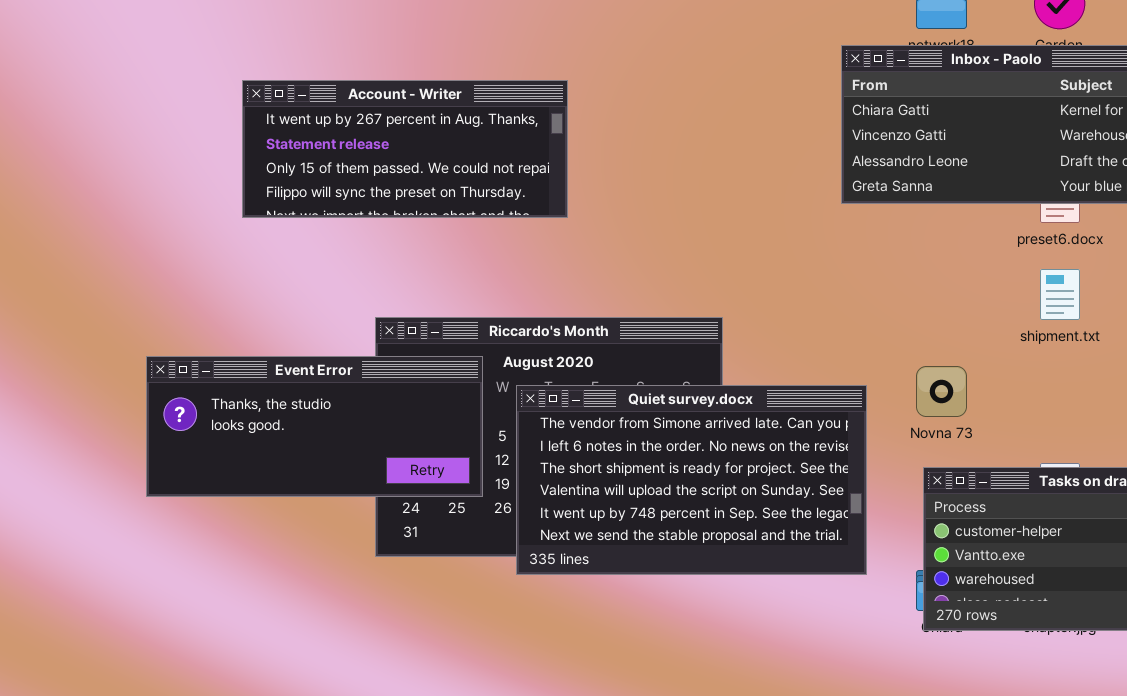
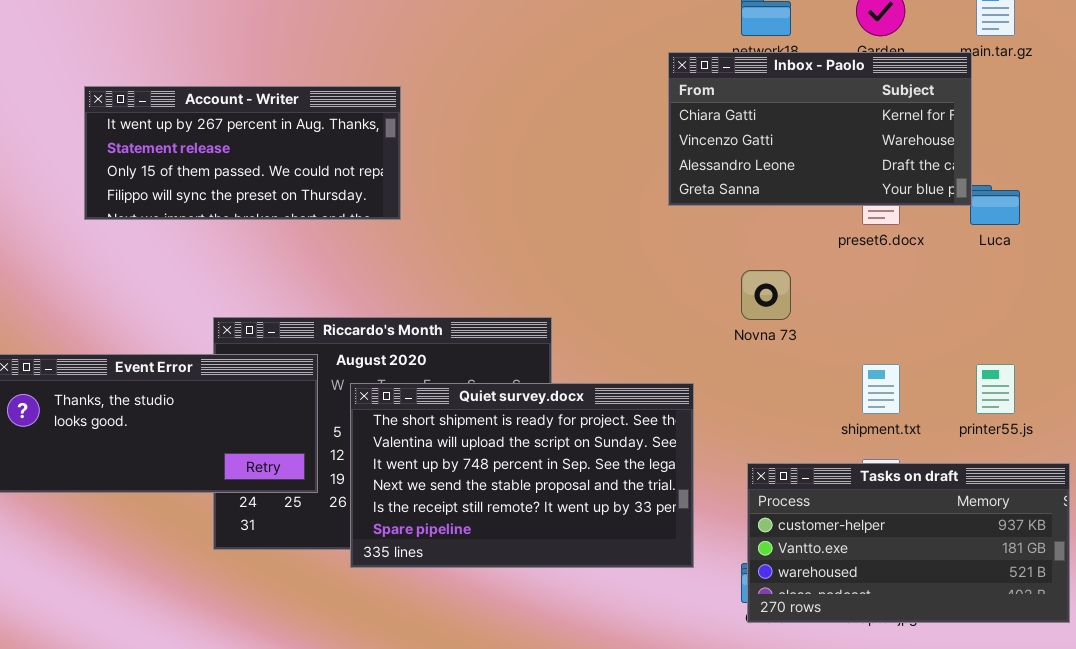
shipment.txt: [1040,269,1080,320] -> [862,364,900,414], moved
Novna 73: [916,366,967,417] -> [741,270,791,320], moved
Quiet survey.docx: [516,385,867,575] -> [350,383,694,568], scrolled down 2 rows

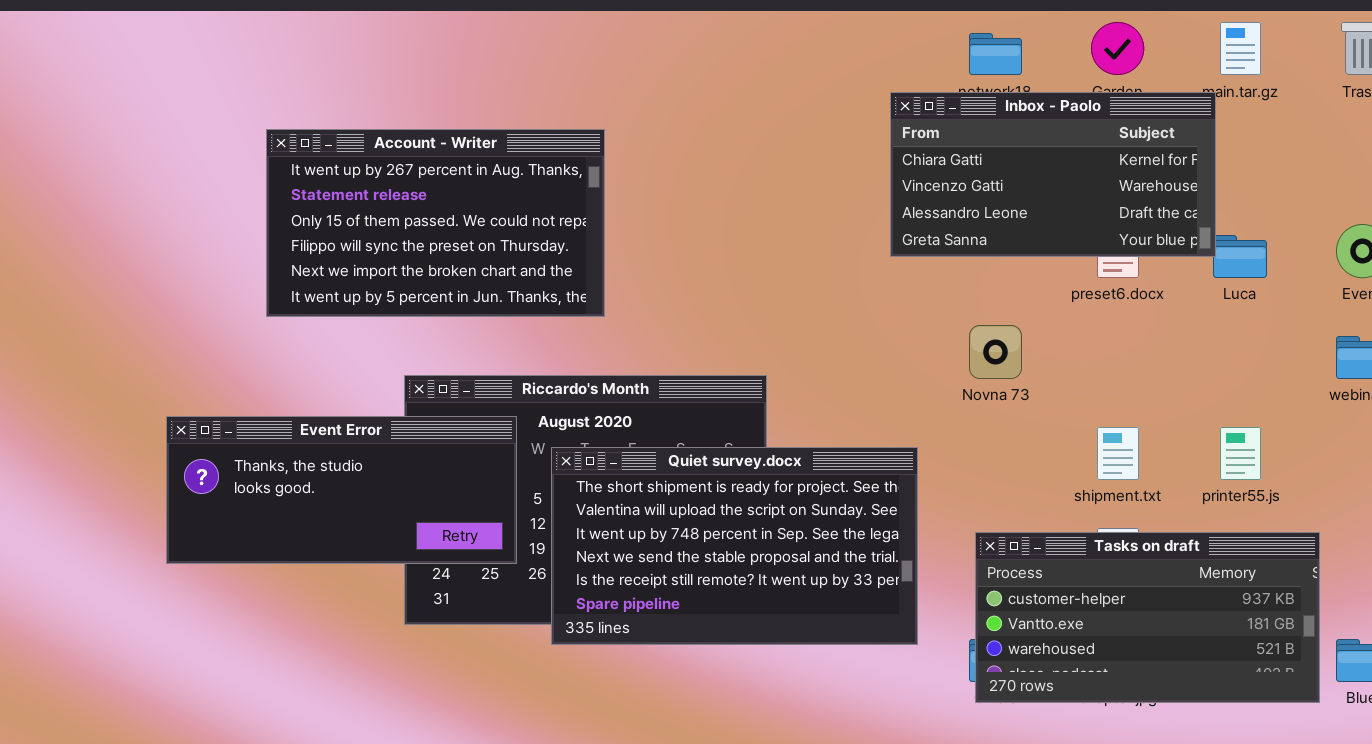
Account - Writer: [84,86,401,220] -> [266,129,605,317], resized

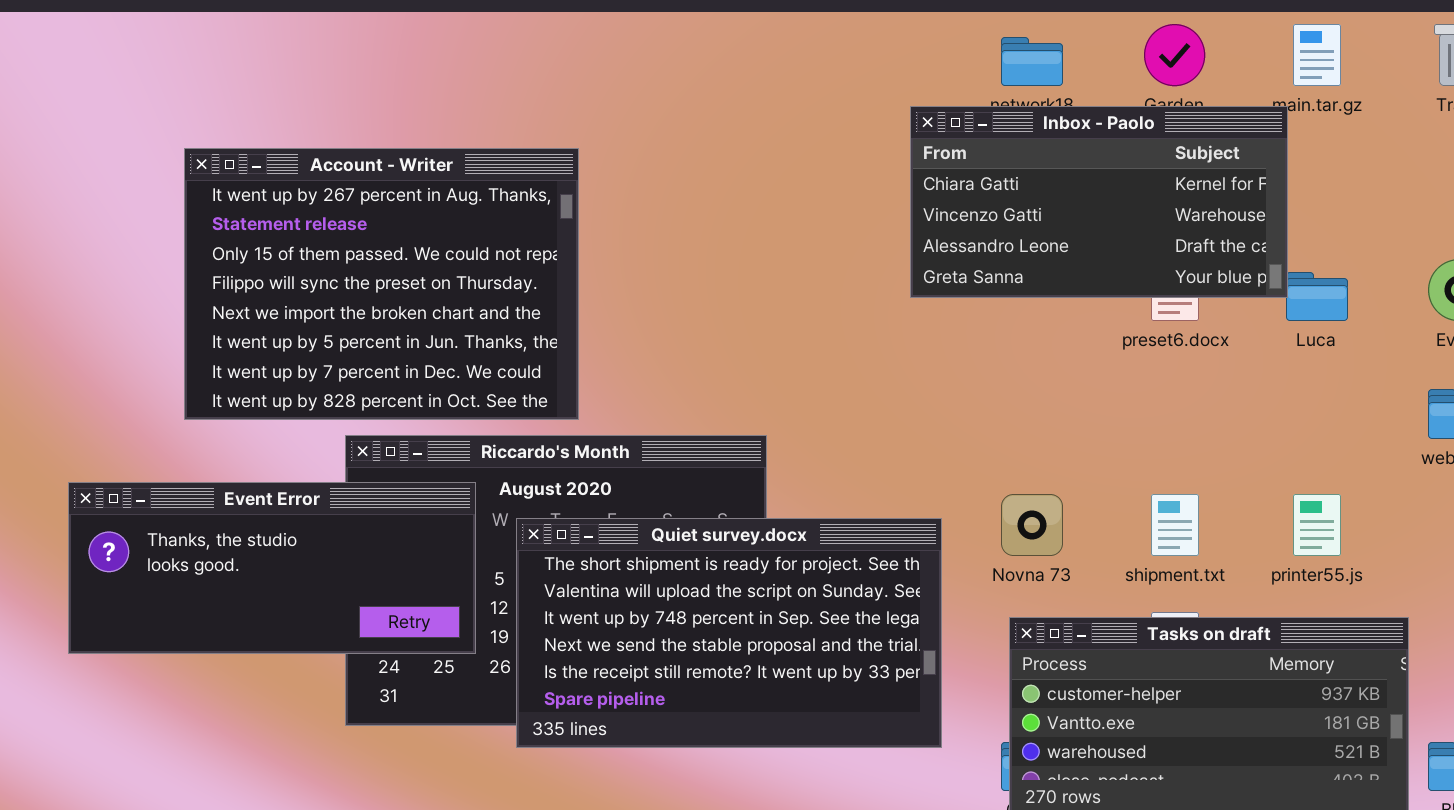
Account - Writer: [266,129,605,317] -> [184,148,579,420], resized
Novna 73: [969,325,1022,379] -> [1001,494,1063,556], moved

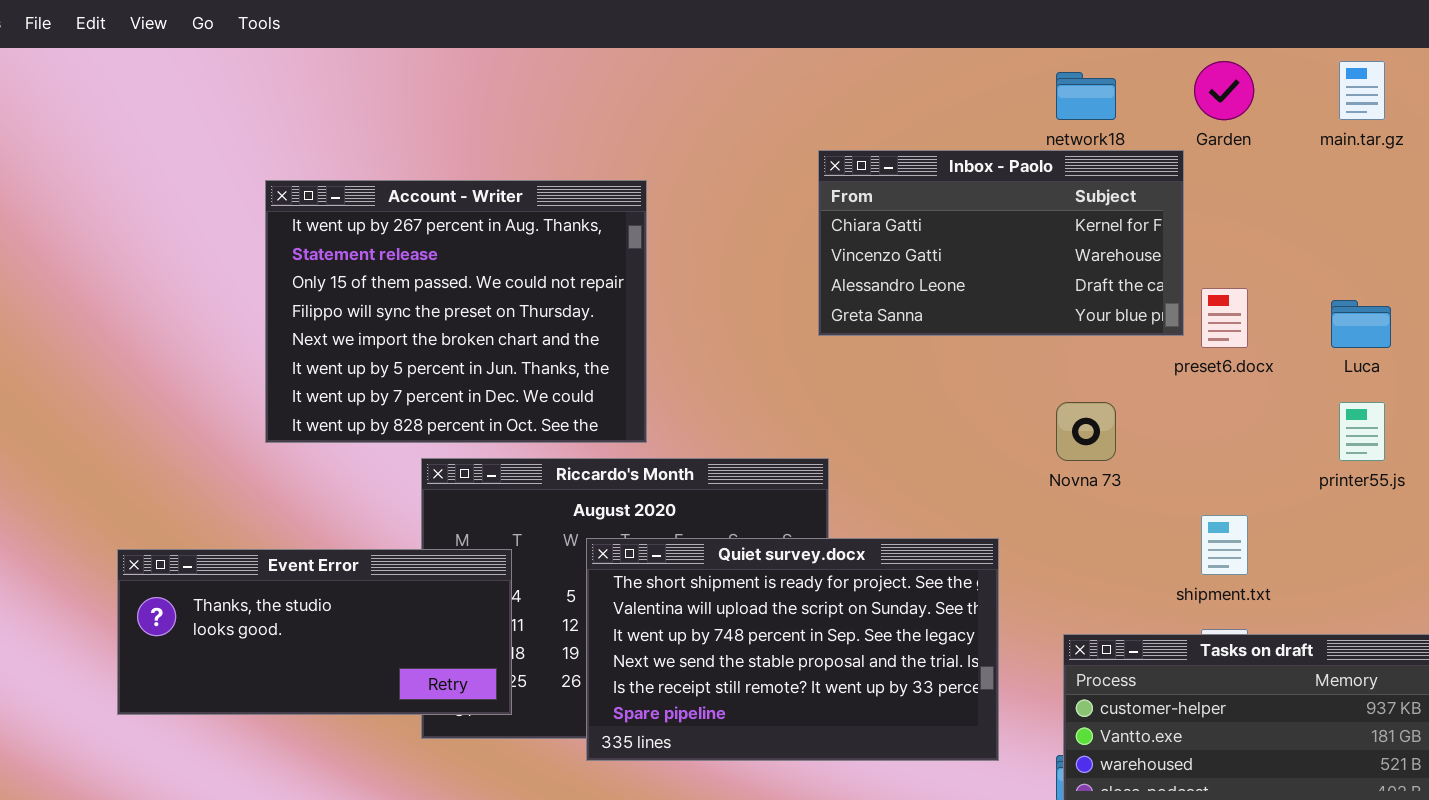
Inbox - Paolo: [910,106,1288,298] -> [818,150,1184,336], moved
Event Error: [68,482,476,654] -> [117,549,512,715], moved
Novna 73: [1001,494,1063,556] -> [1056,402,1116,461], moved
printer55.js: [1293,494,1341,556] -> [1339,402,1385,461], moved

